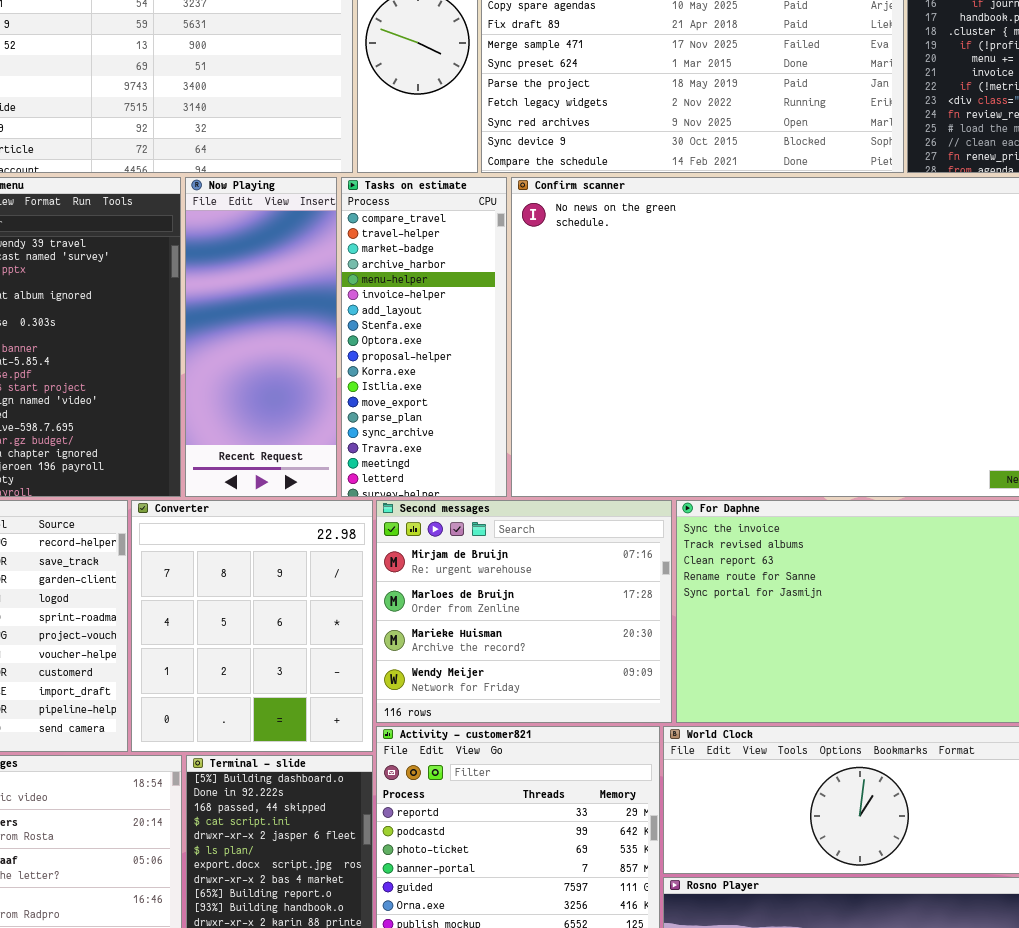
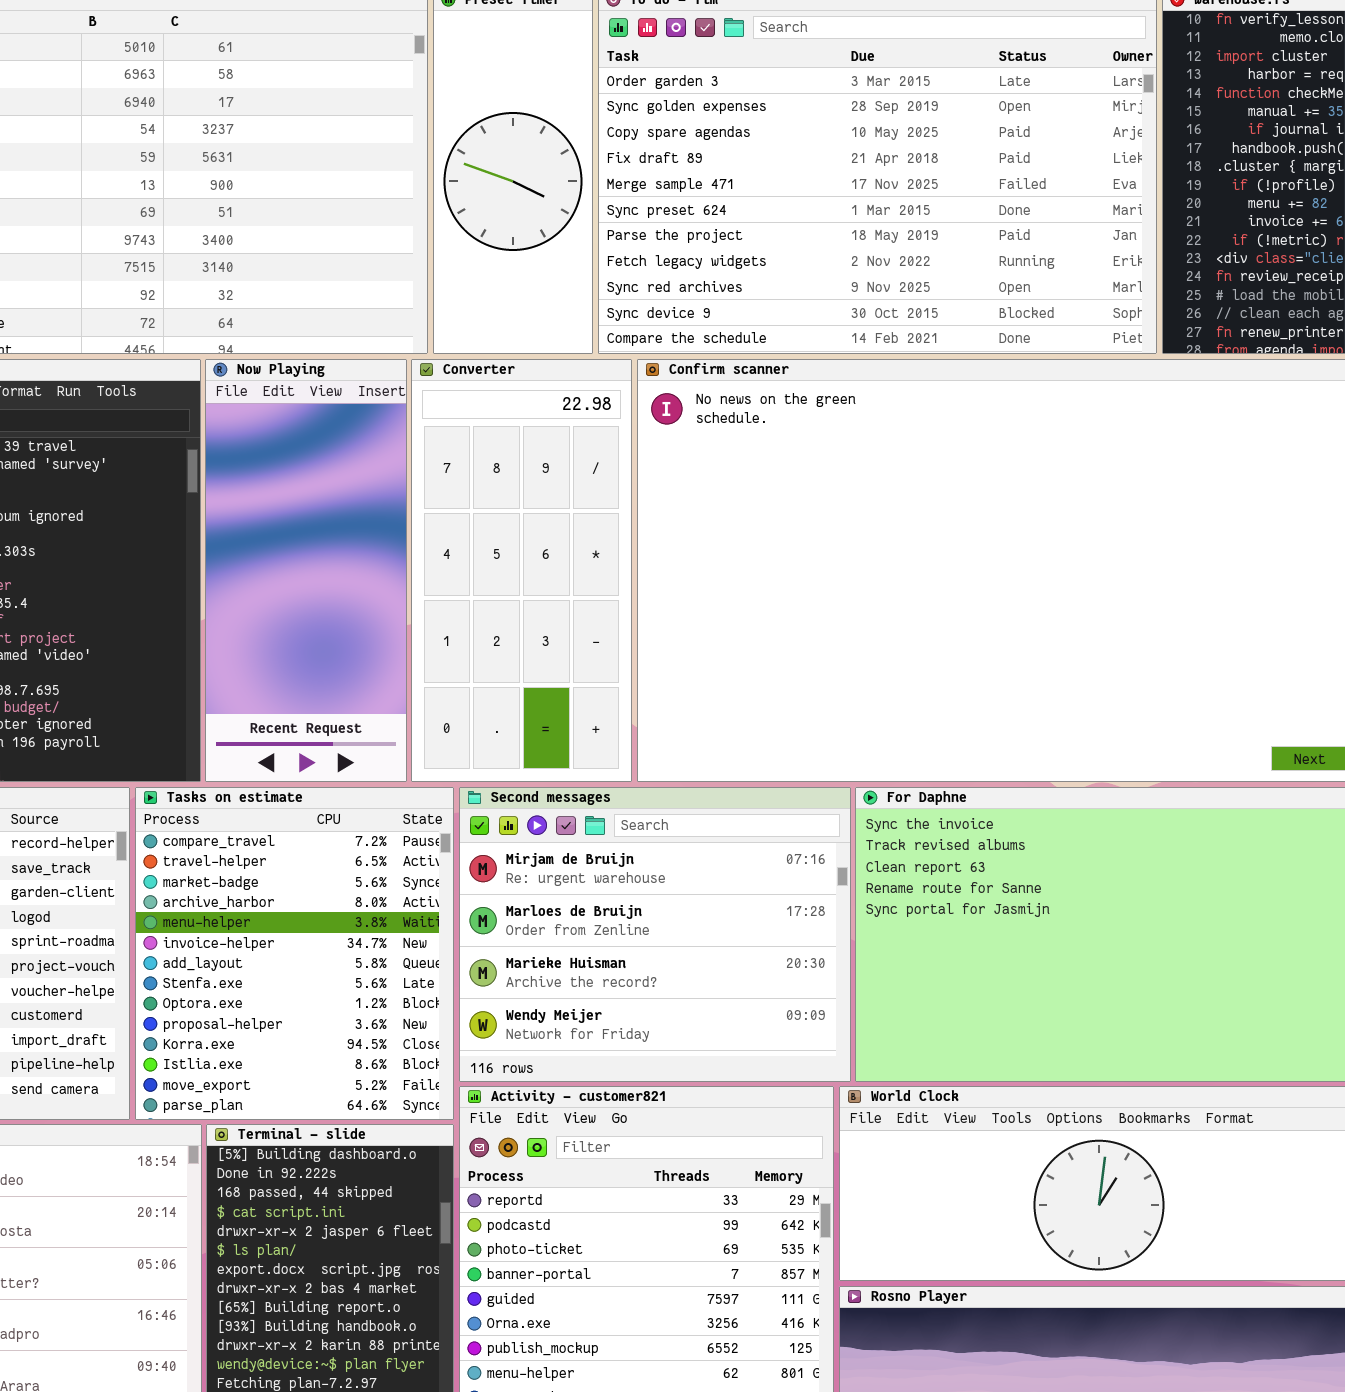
Tasks on estimate: [341,177,507,497] -> [135,787,454,1120], moved, resized
Converter: [131,500,373,752] -> [411,359,632,782], moved, resized

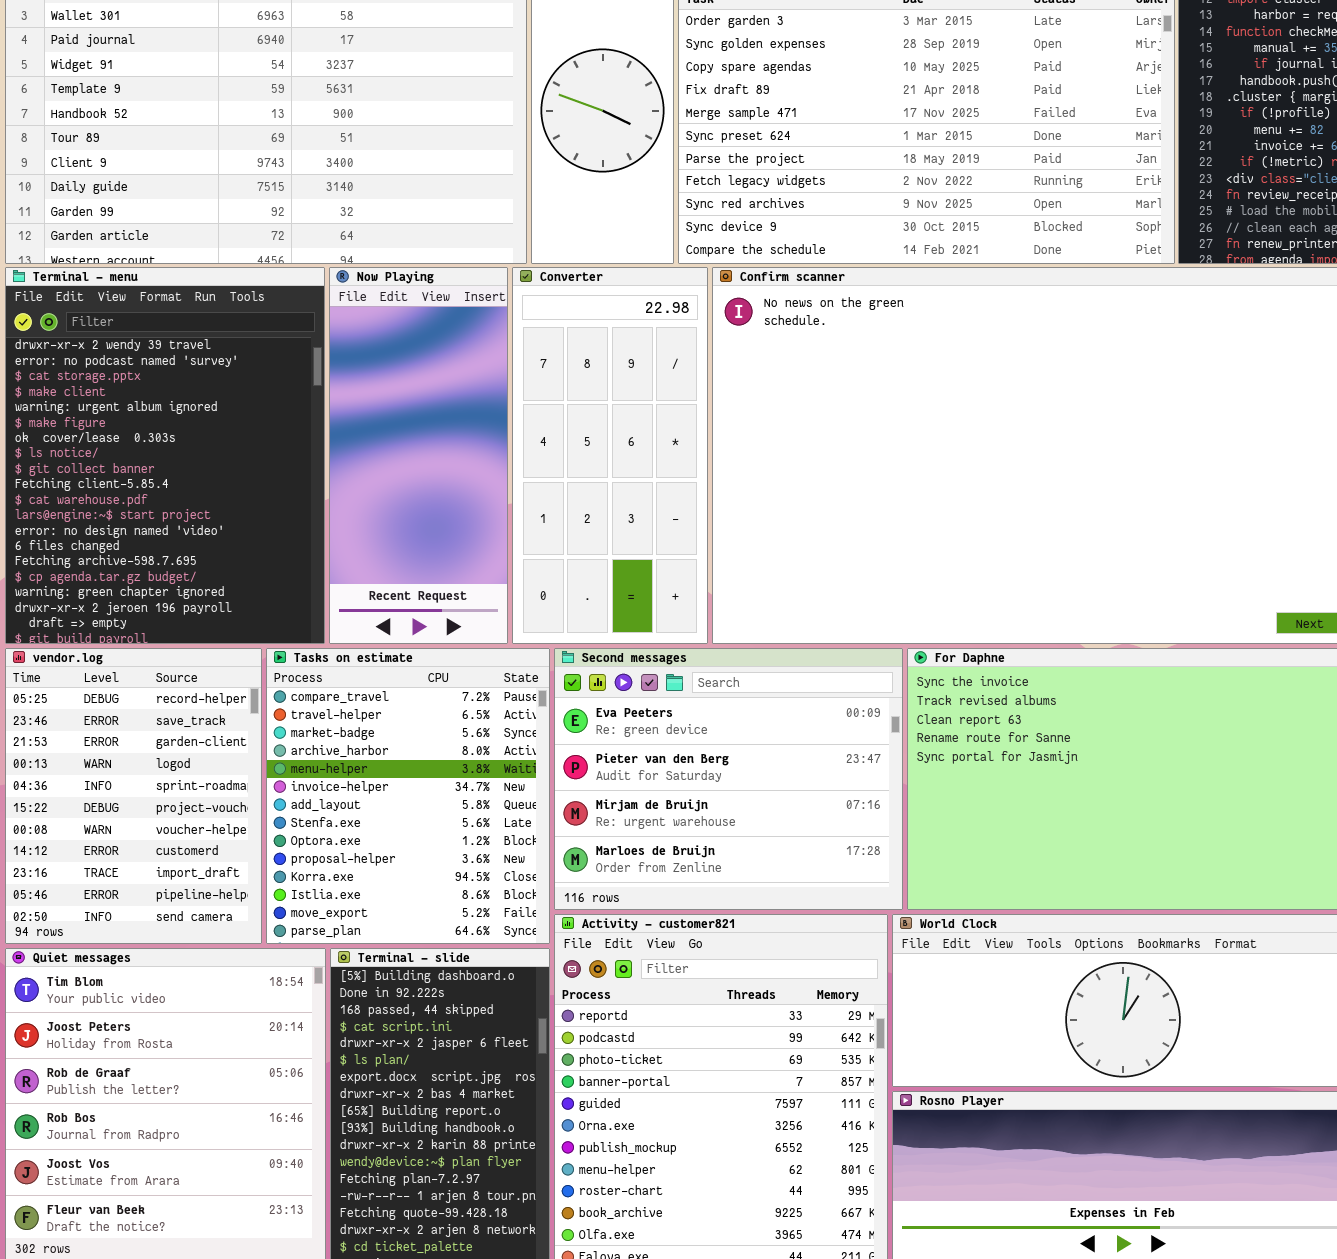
Second messages: [459,787,851,1082] -> [554,648,903,910], scrolled up 2 rows

